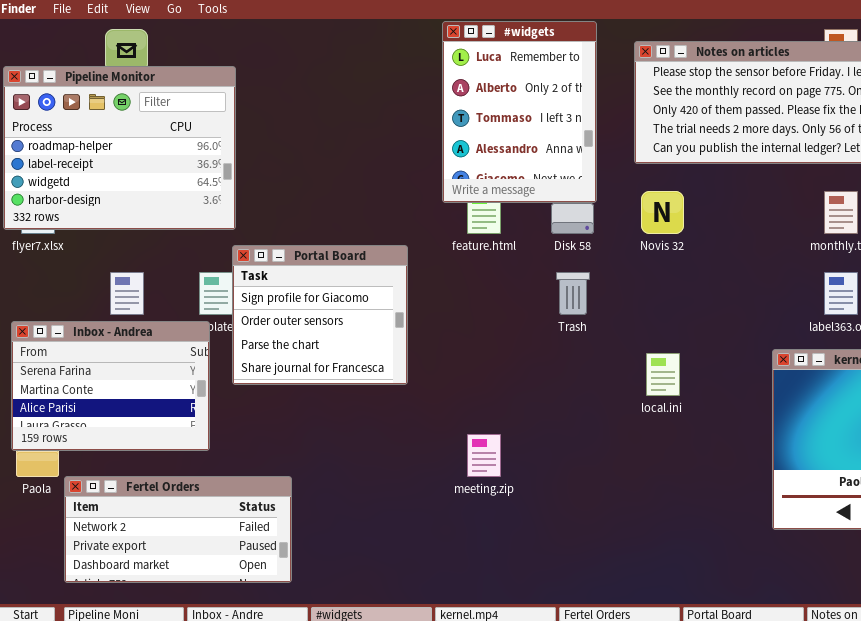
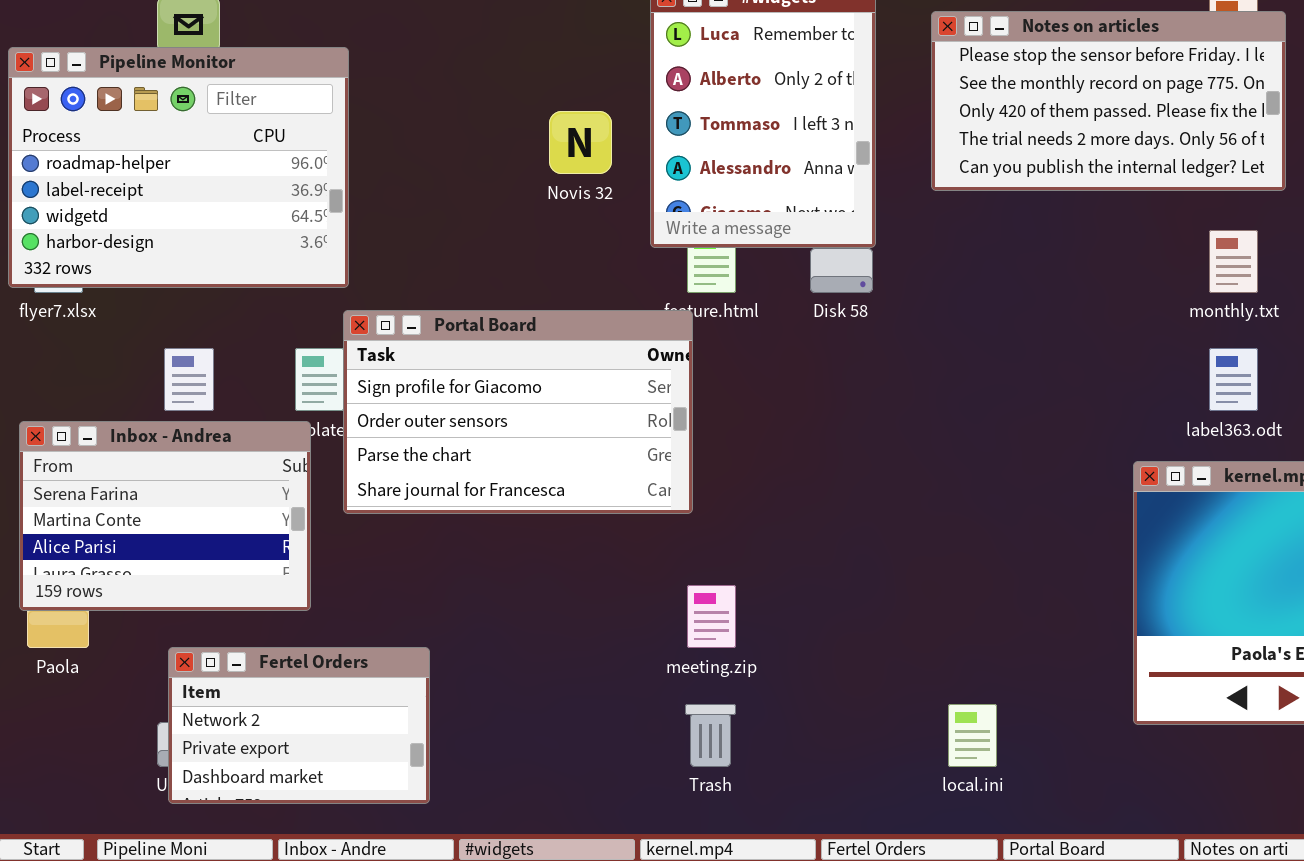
Novis 32: [641,191,684,234] -> [549,111,612,174], moved
Portal Board: [232,245,408,385] -> [343,310,693,514], resized
Trash: [556,272,590,315] -> [685,704,736,767], moved
local.ini: [646,353,680,396] -> [948,704,997,767], moved
Fertel Orders: [64,476,292,583] -> [168,647,430,804], resized

